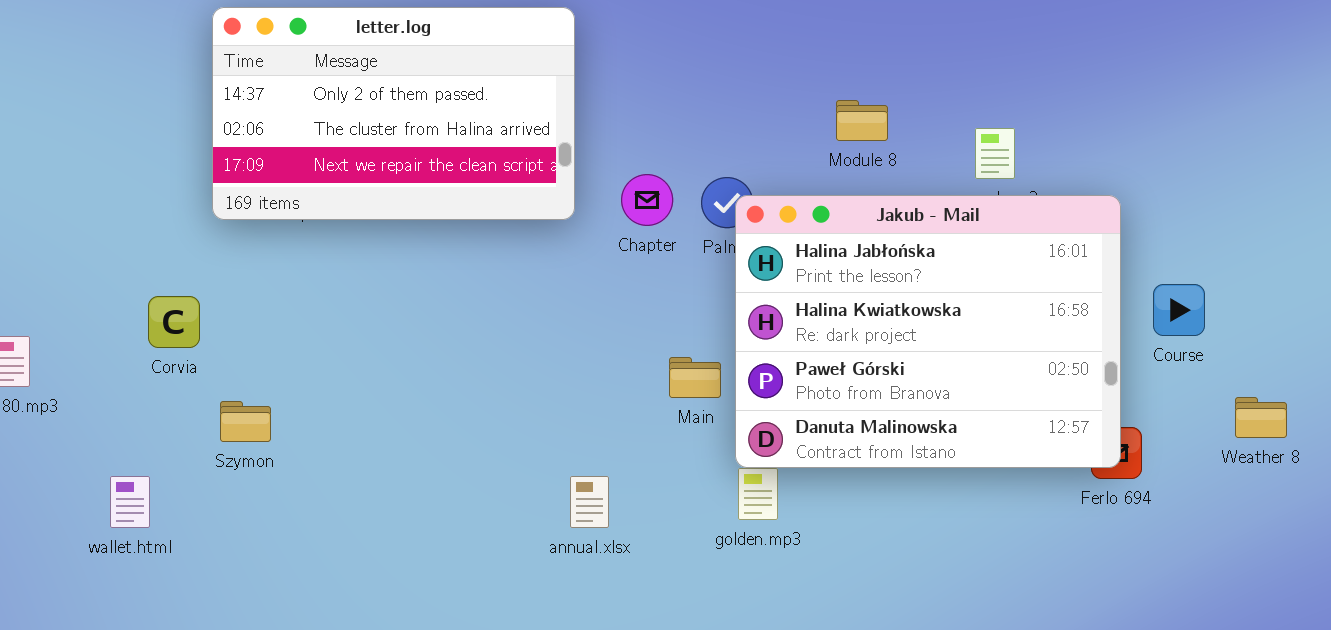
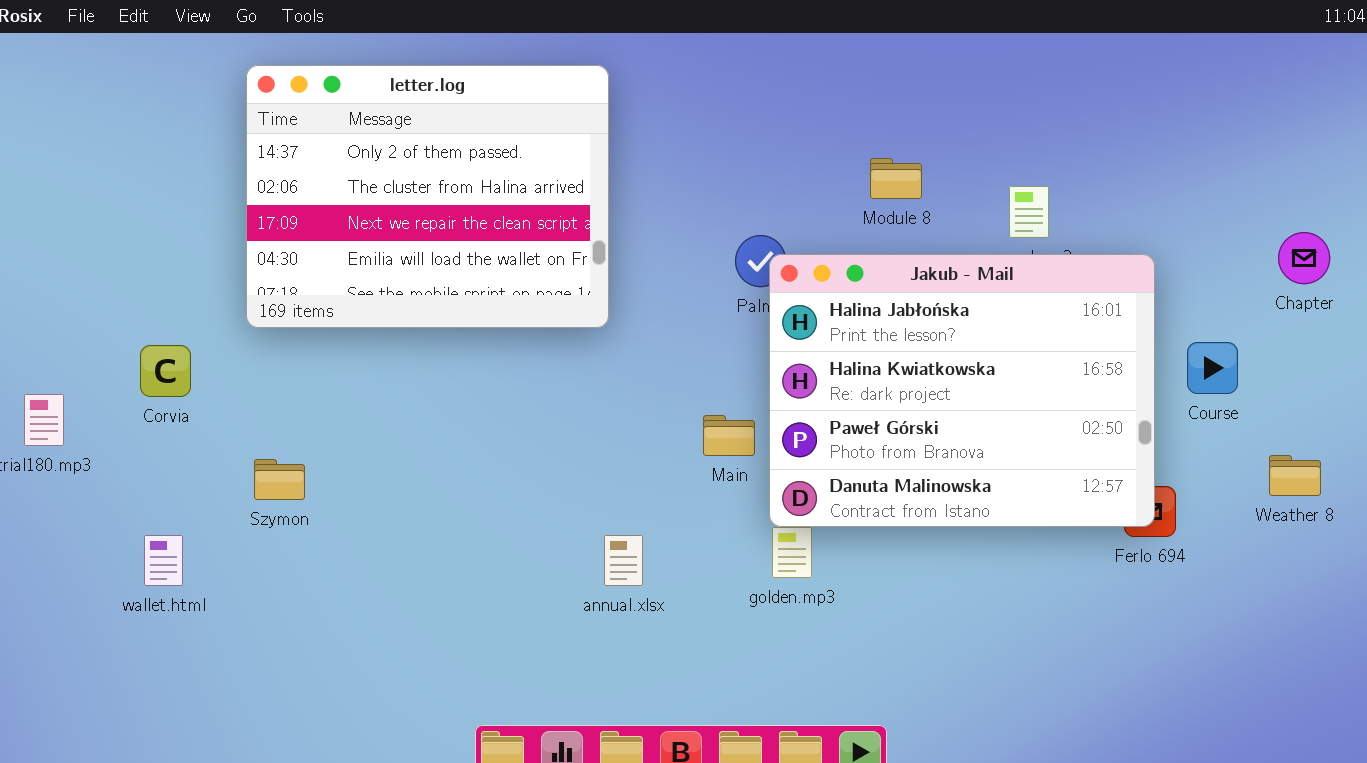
letter.log: [212,7,575,220] -> [246,65,609,328], resized
Chapter: [621,174,673,226] -> [1278,232,1330,284], moved
Corvia: [148,296,200,348] -> [140,345,191,397], moved

